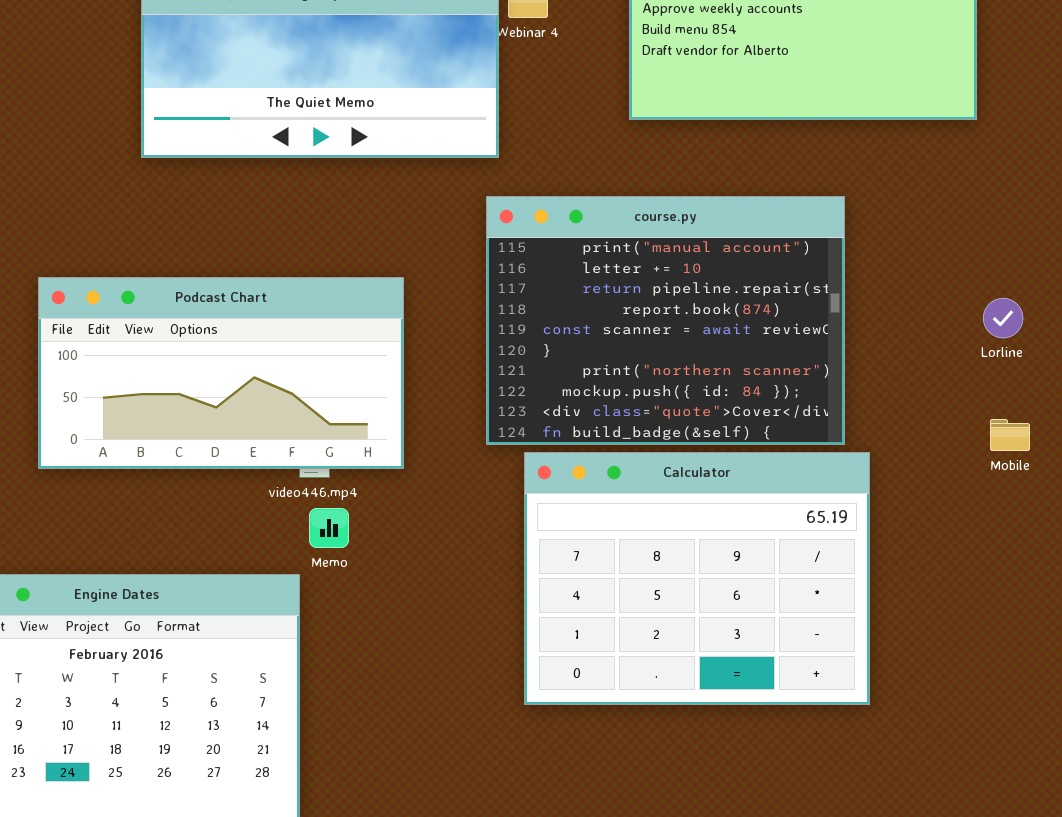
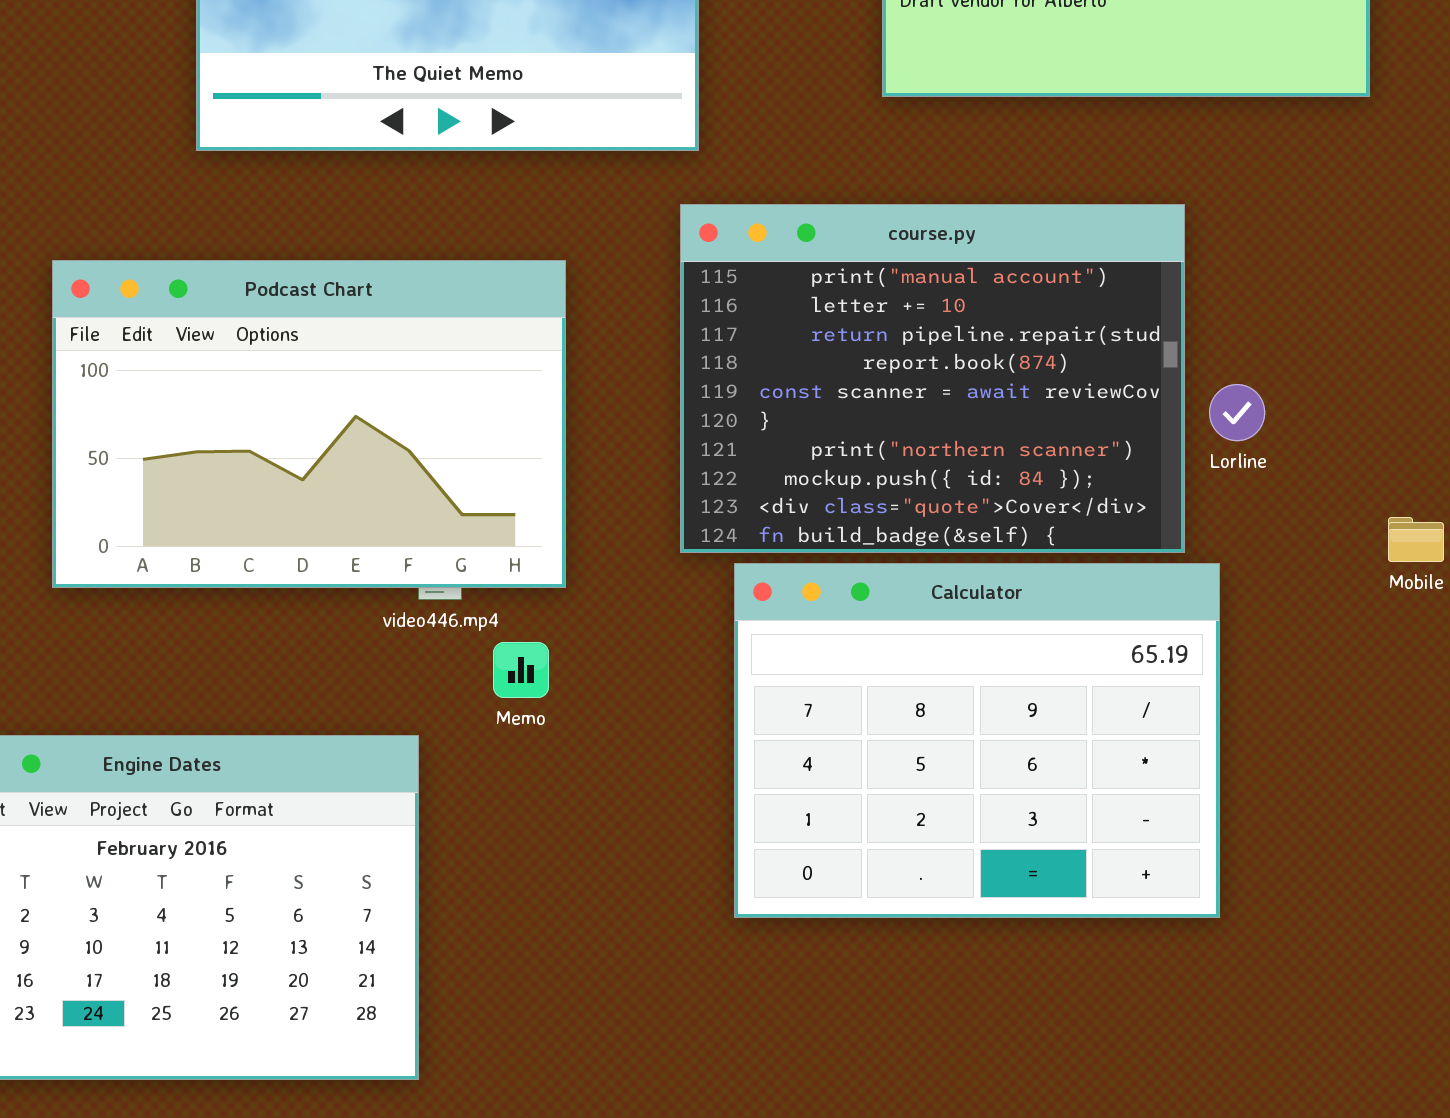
Podcast Chart: [38,277,404,469] -> [52,260,566,588], resized
Lorline: [983,298,1023,338] -> [1209,384,1265,441], moved
Memo: [309,508,349,548] -> [493,642,549,698], moved

